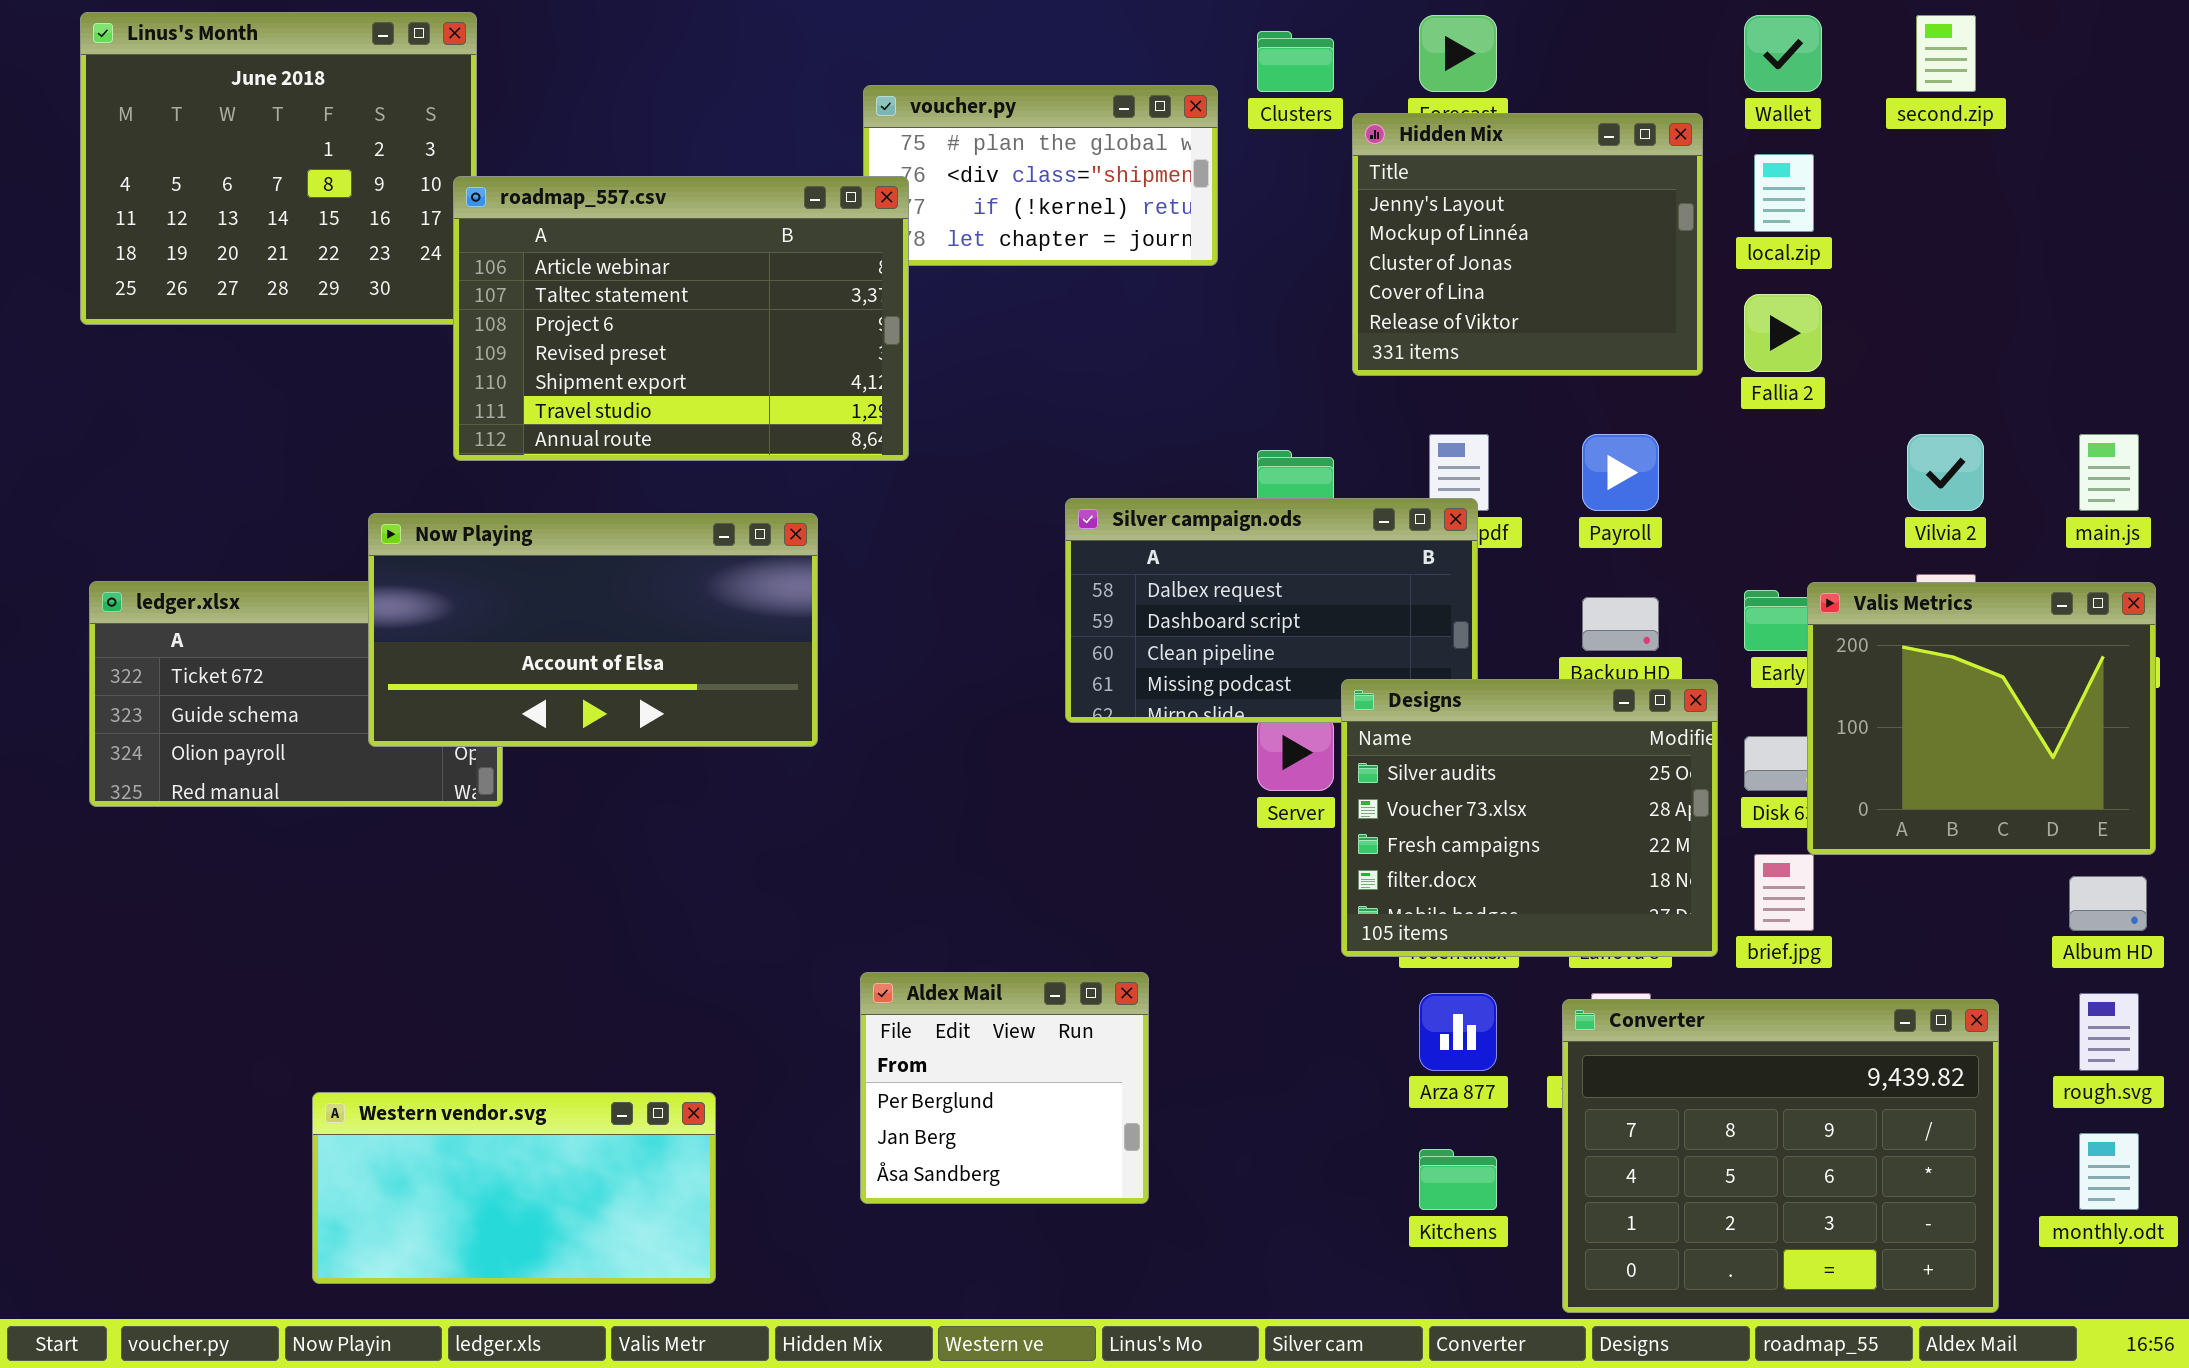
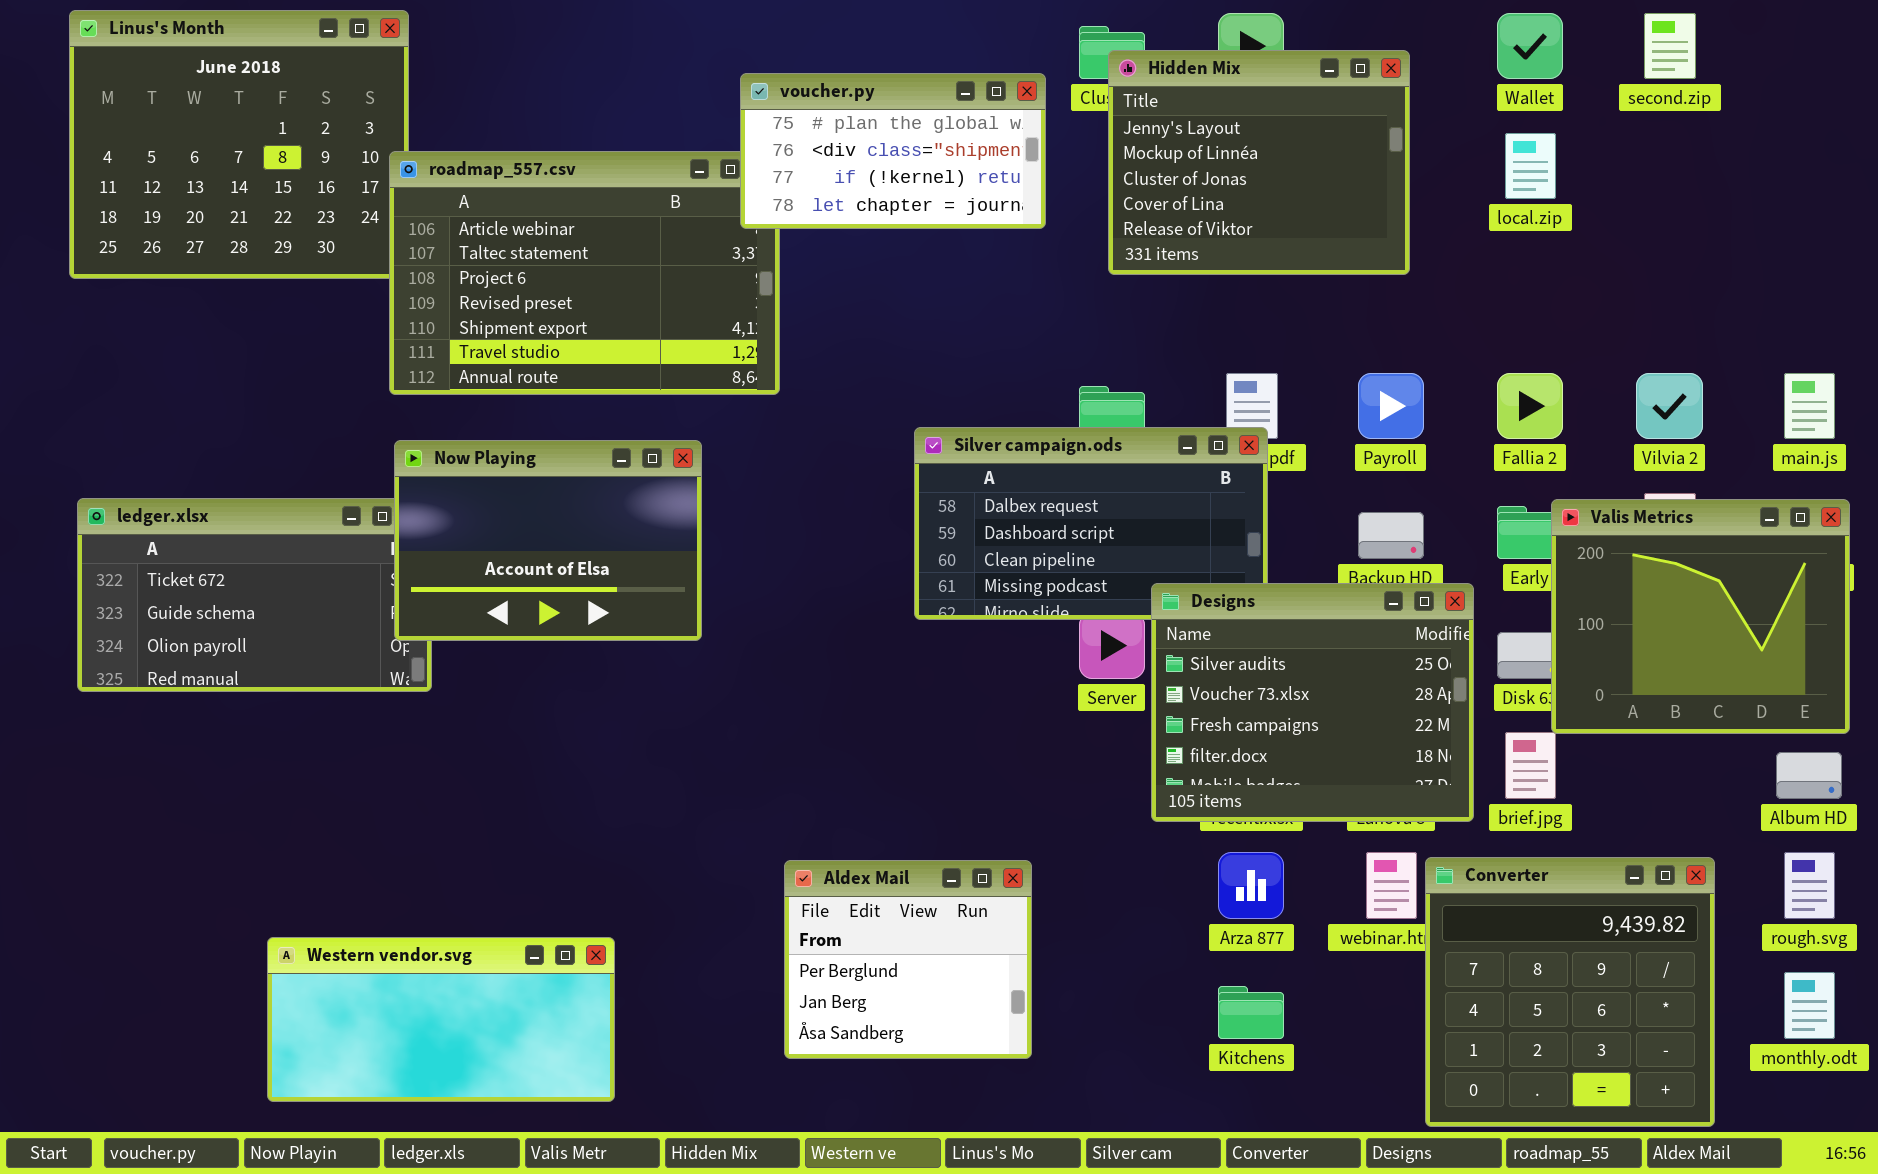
voucher.py: [863,85,1218,266] -> [740,73,1046,229], raised
Hidden Mix: [1352,113,1703,376] -> [1108,50,1410,275], moved
Fallia 2: [1744,294,1822,372] -> [1497,373,1563,439], moved
Now Playing: [368,513,818,747] -> [394,440,702,641], resized
Aldex Mail: [860,972,1149,1204] -> [784,860,1032,1059], moved
Converter: [1562,999,1999,1313] -> [1425,857,1715,1127], resized

